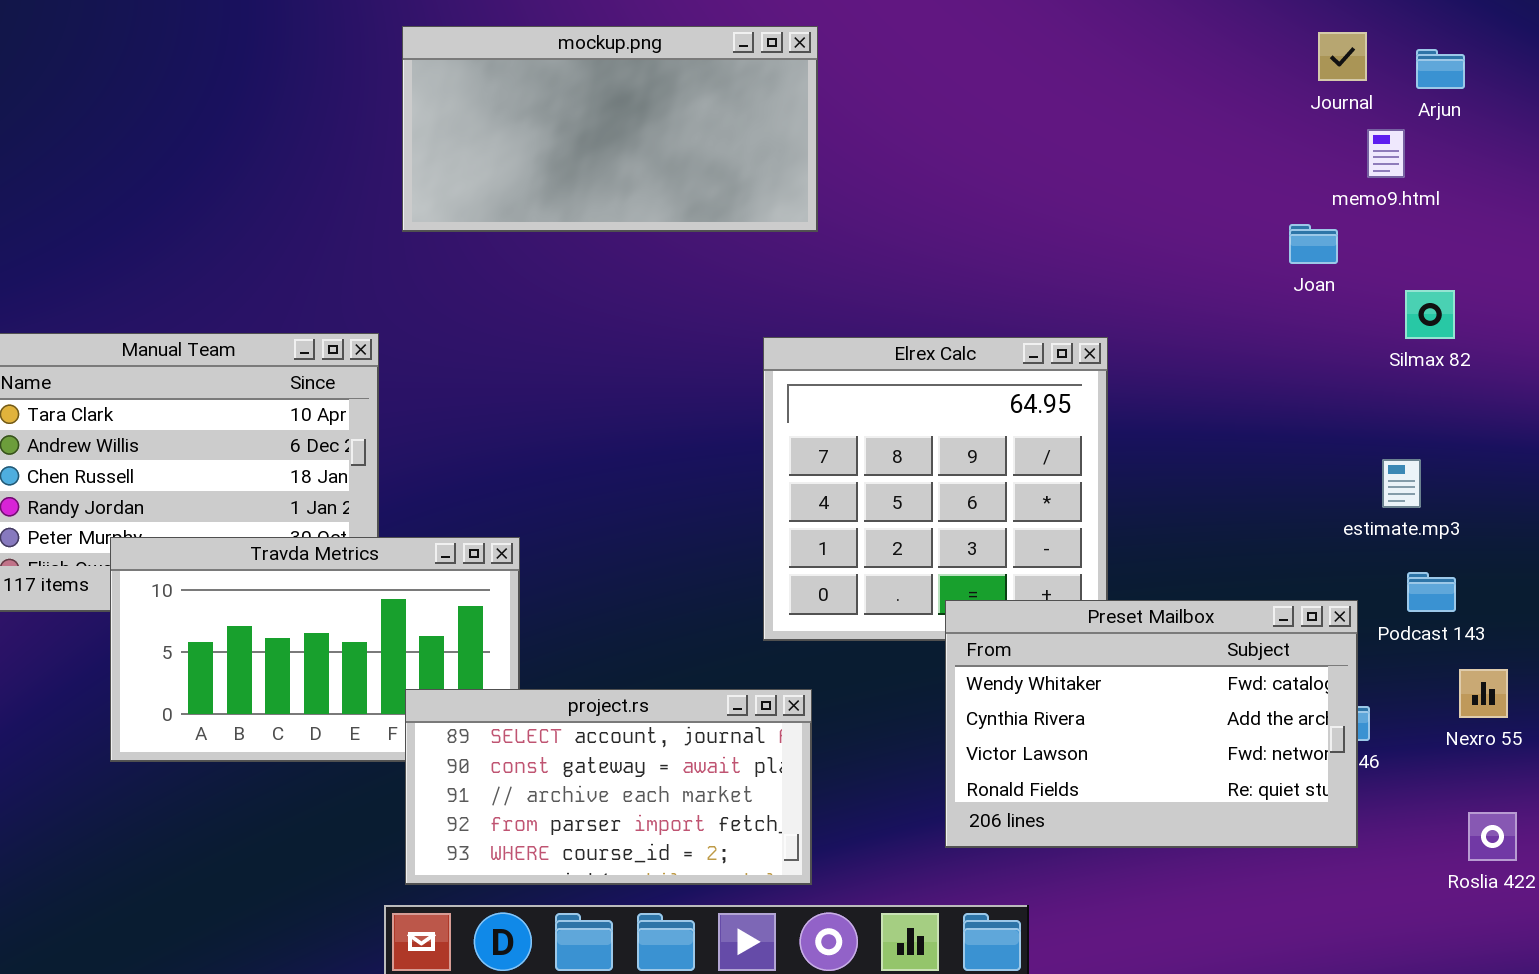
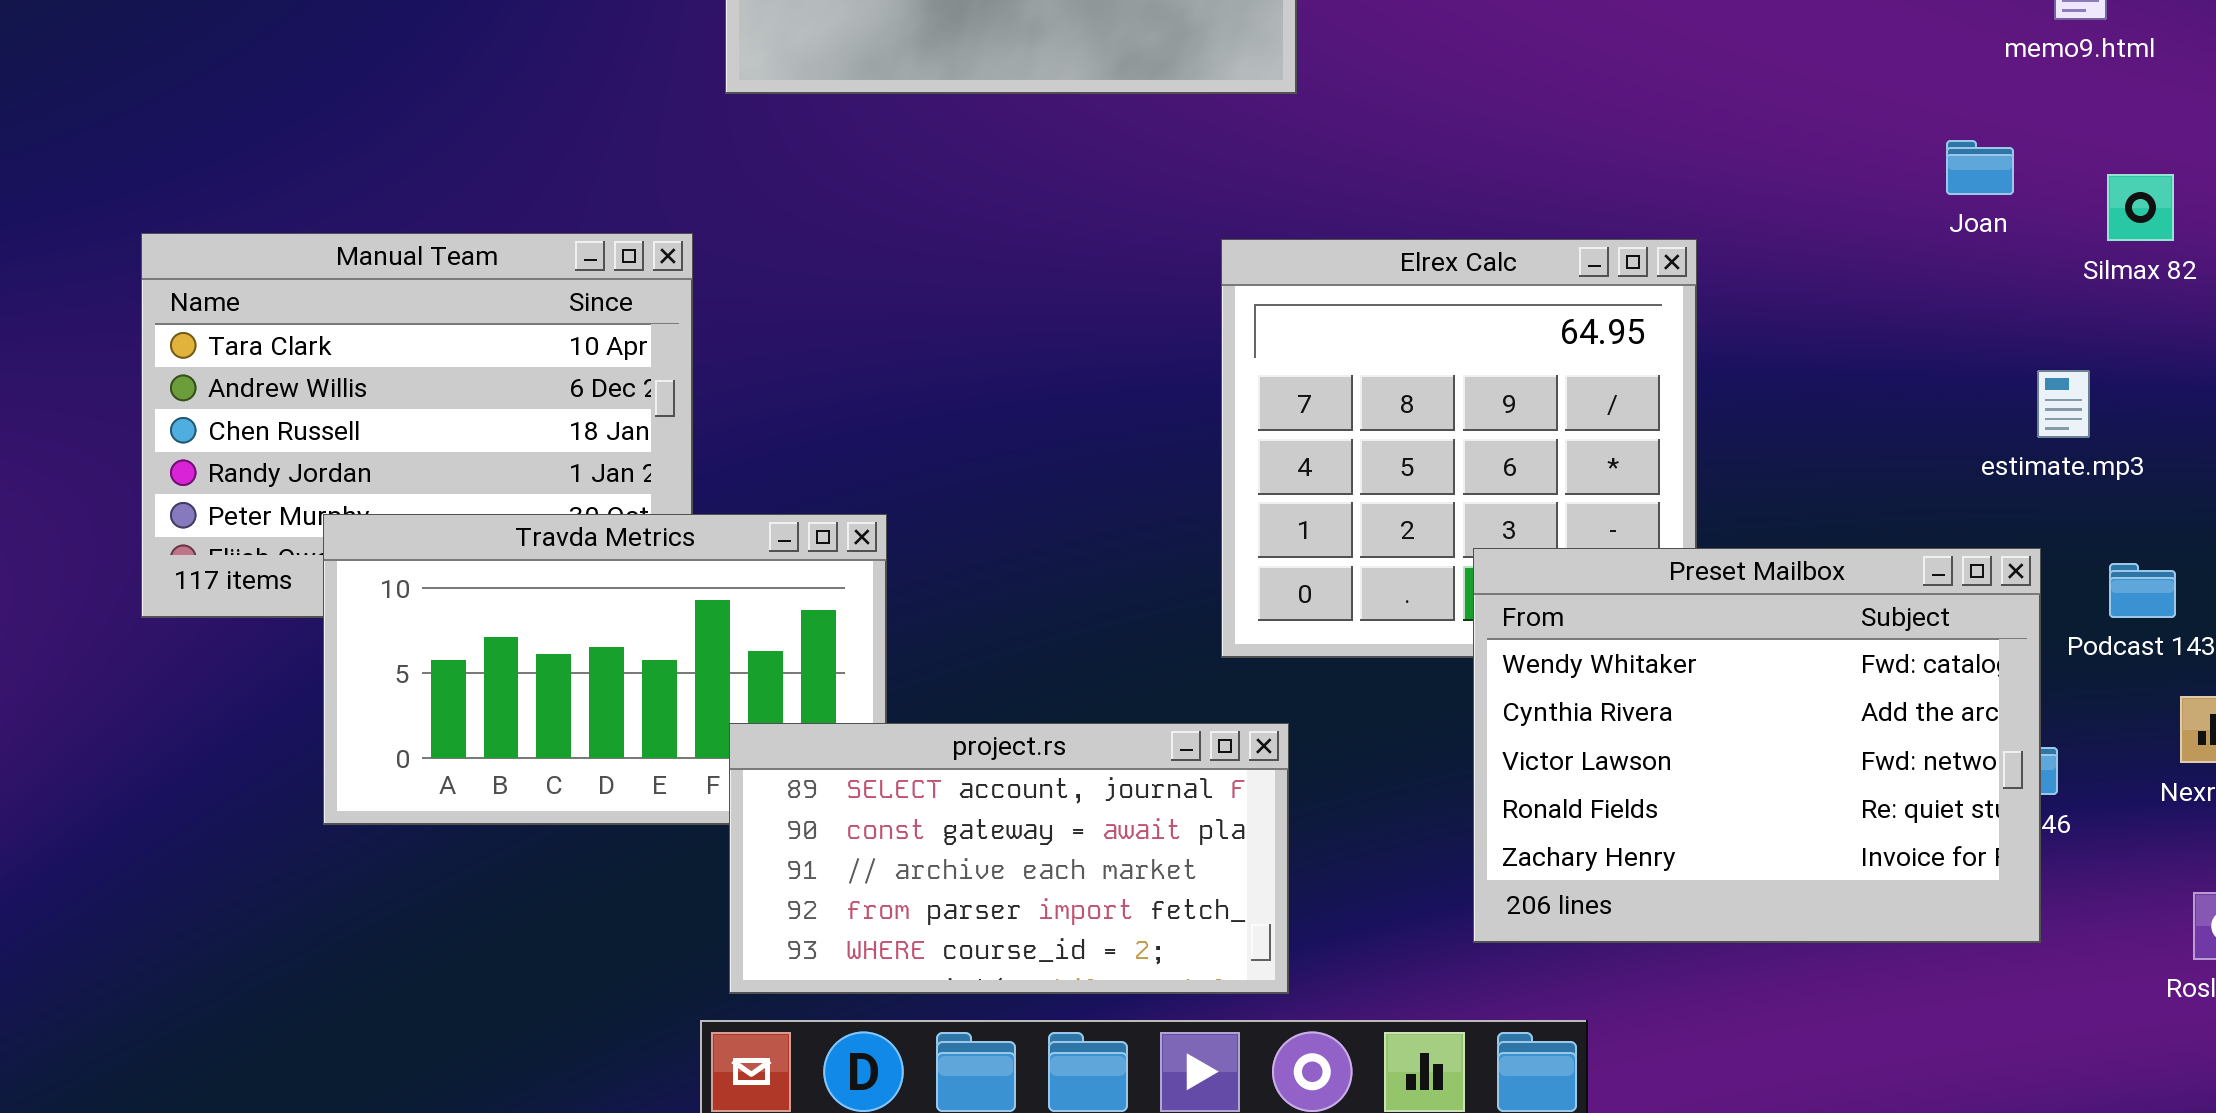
Joan: [1289,224,1338,264] -> [1946,140,2014,195], moved
estimate.mp3: [1382,459,1421,508] -> [2037,370,2090,438], moved
Preset Mailbox: [945,600,1358,848] -> [1473,548,2041,943], resized

